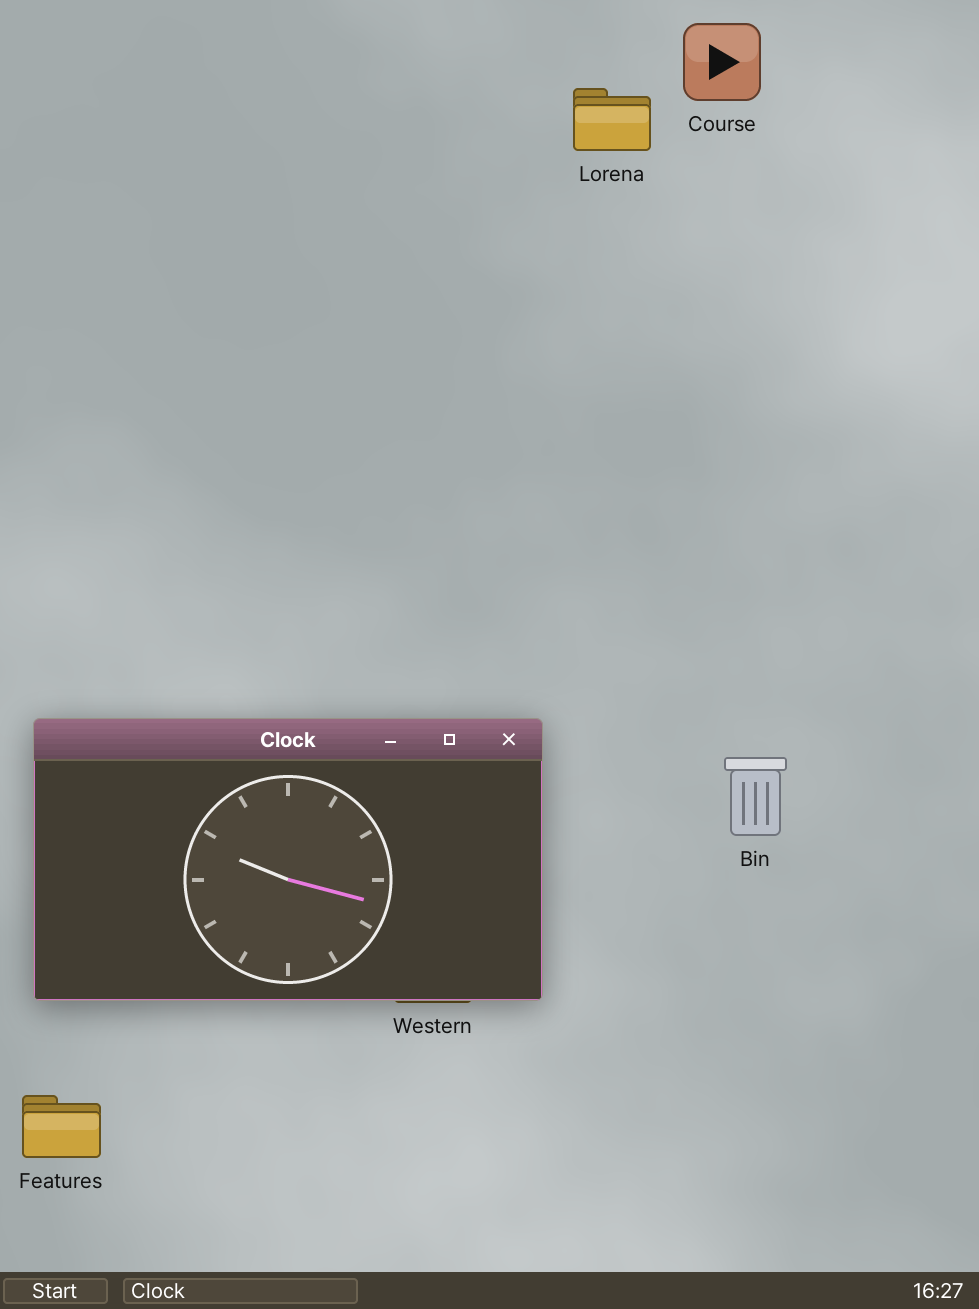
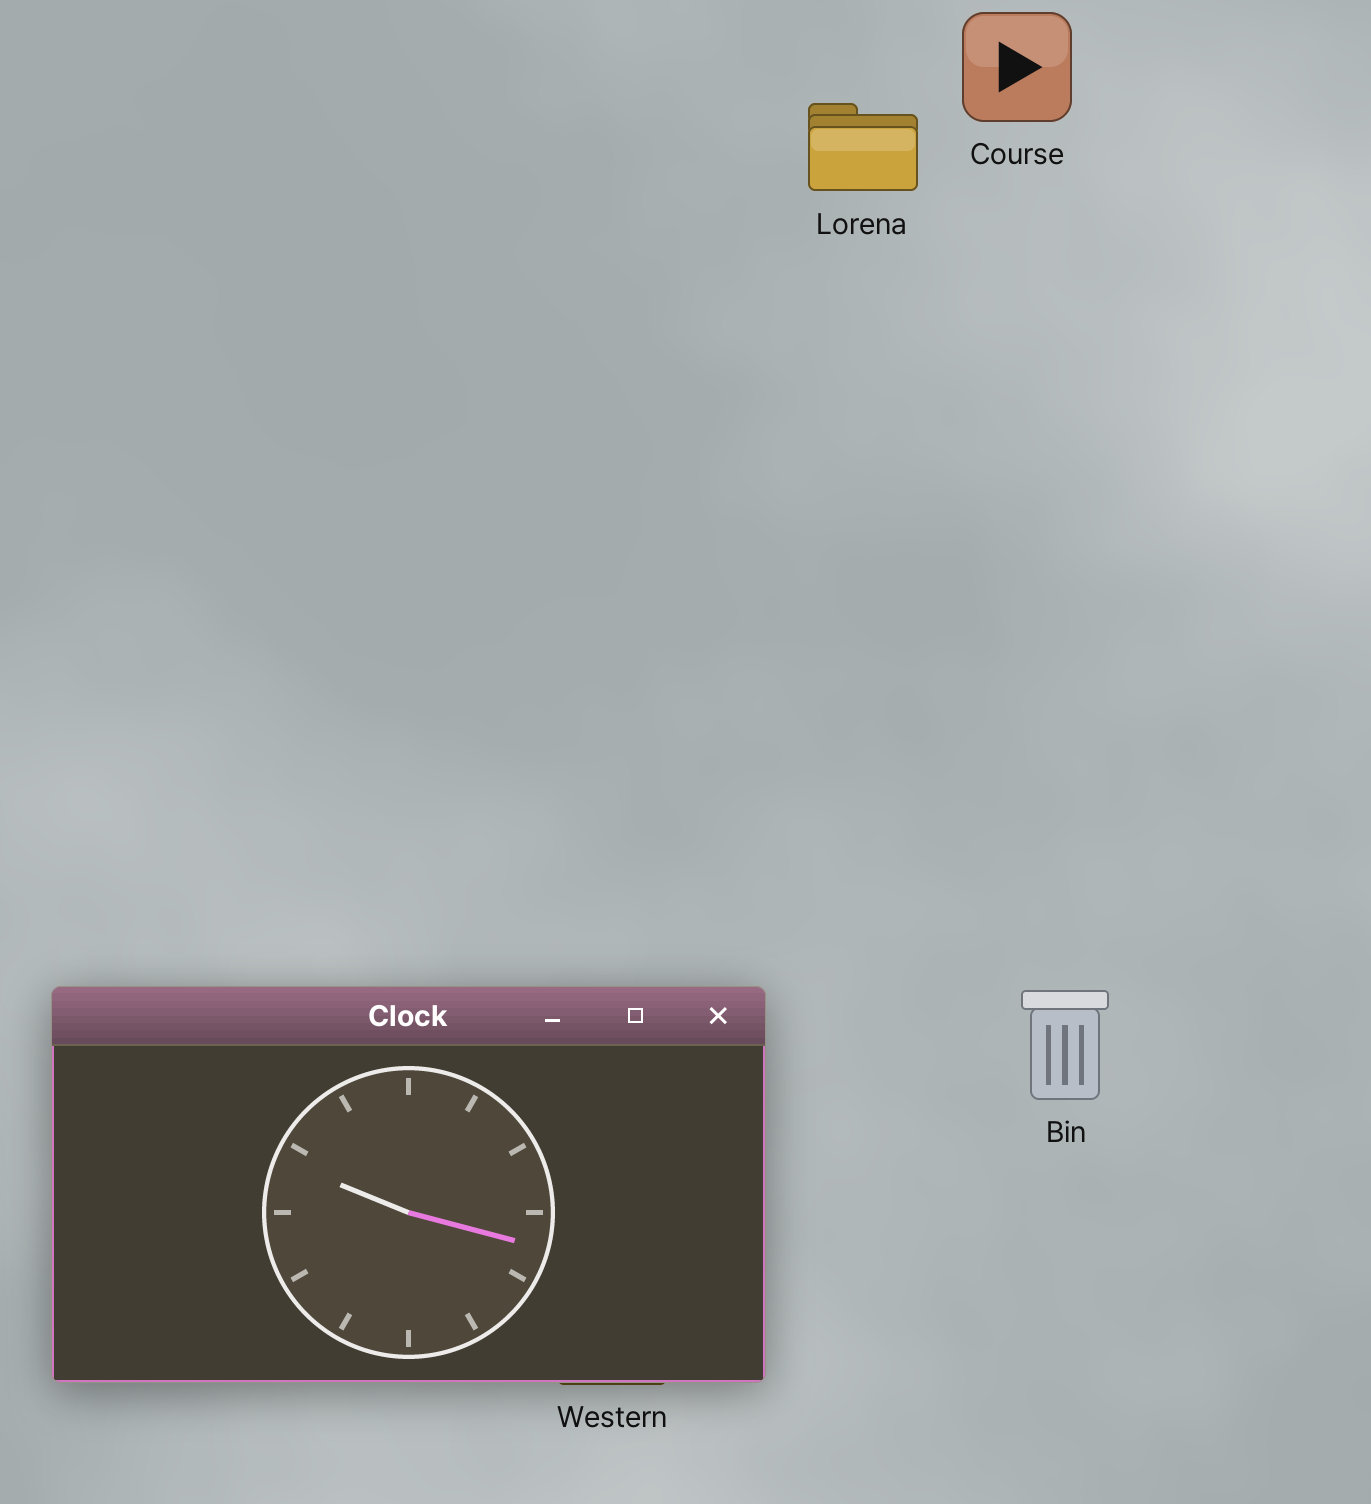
Bin: [724,757,787,836] -> [1021,990,1109,1100], moved

